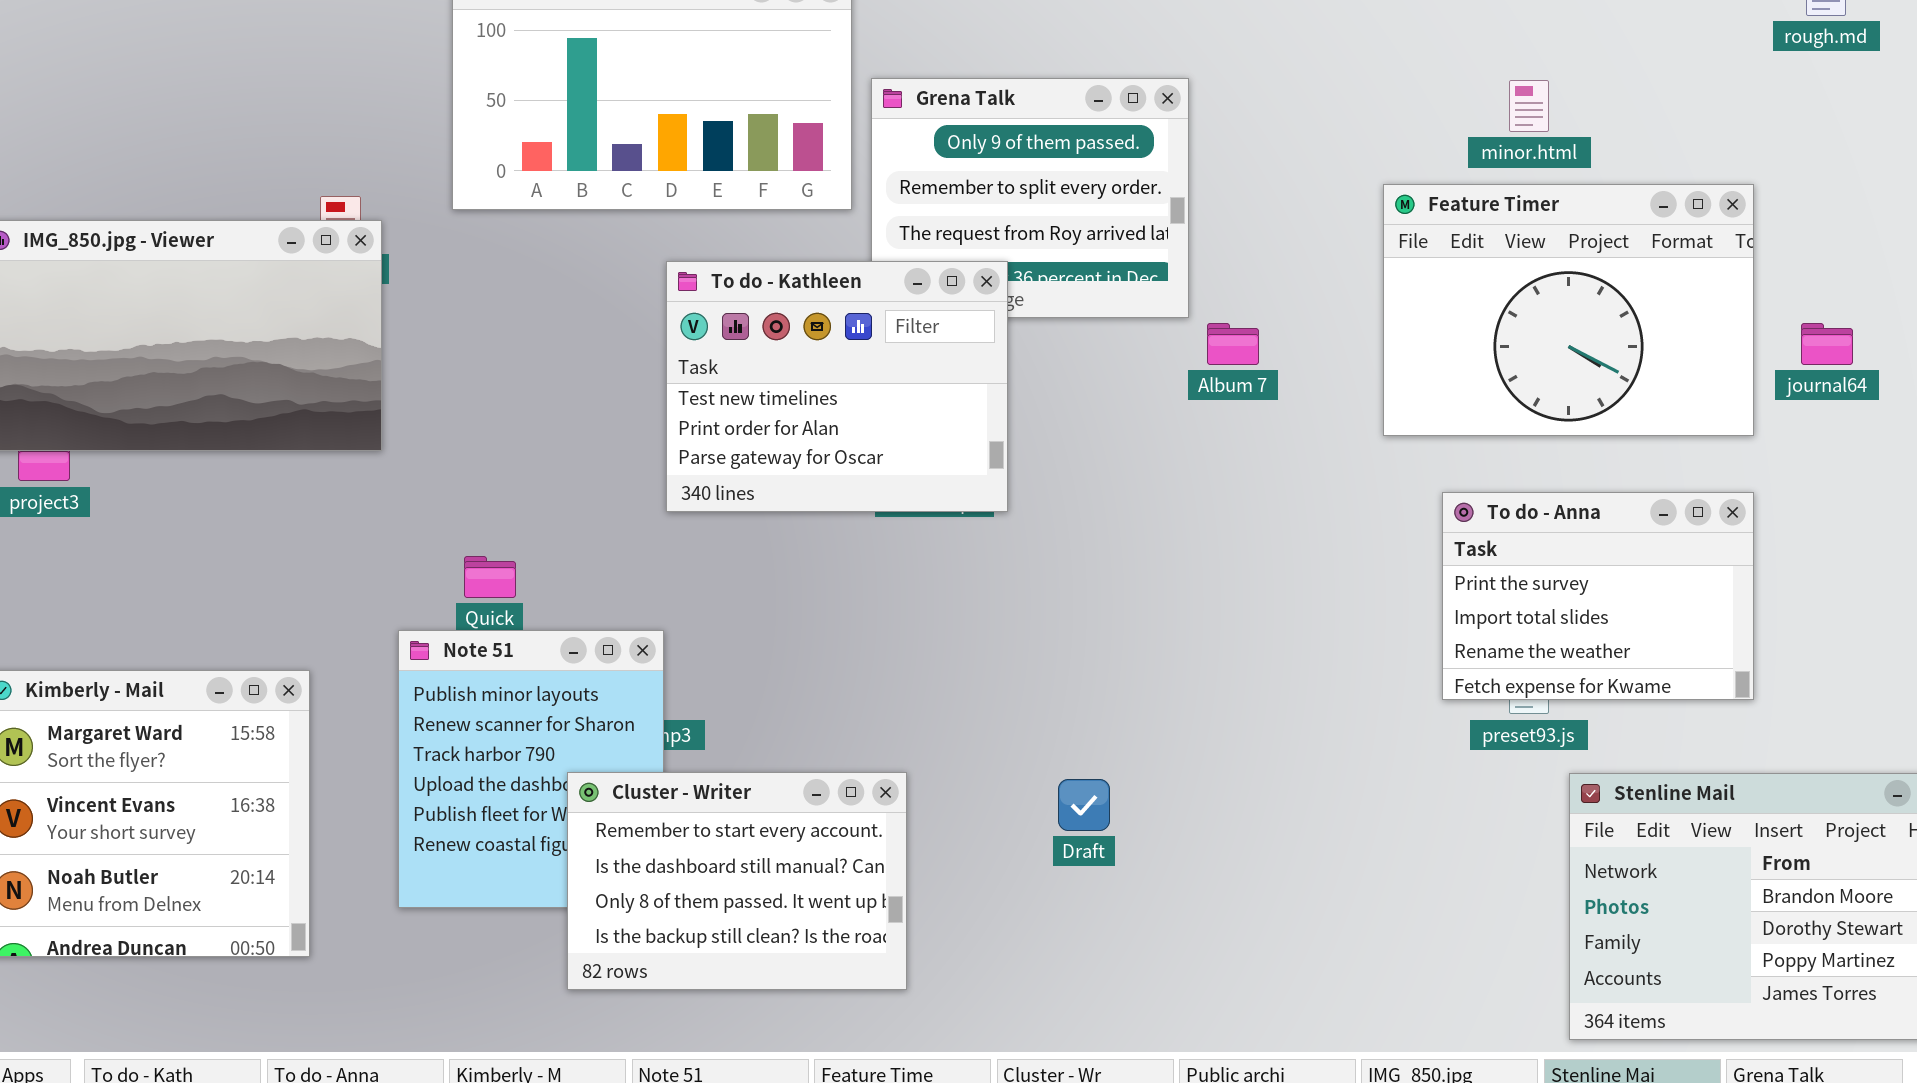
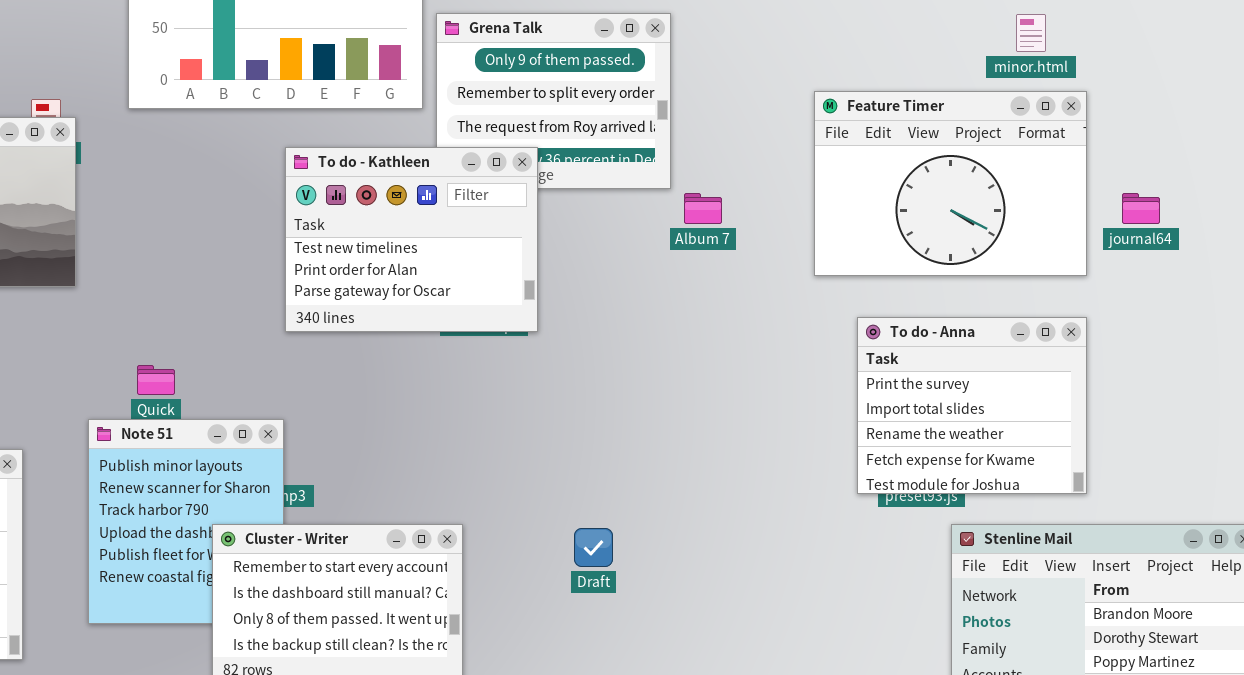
minor.html: [1509,80,1549,132] -> [1016,14,1046,52], moved
To do - Anna: [1442,492,1754,700] -> [857,317,1087,494], resized

